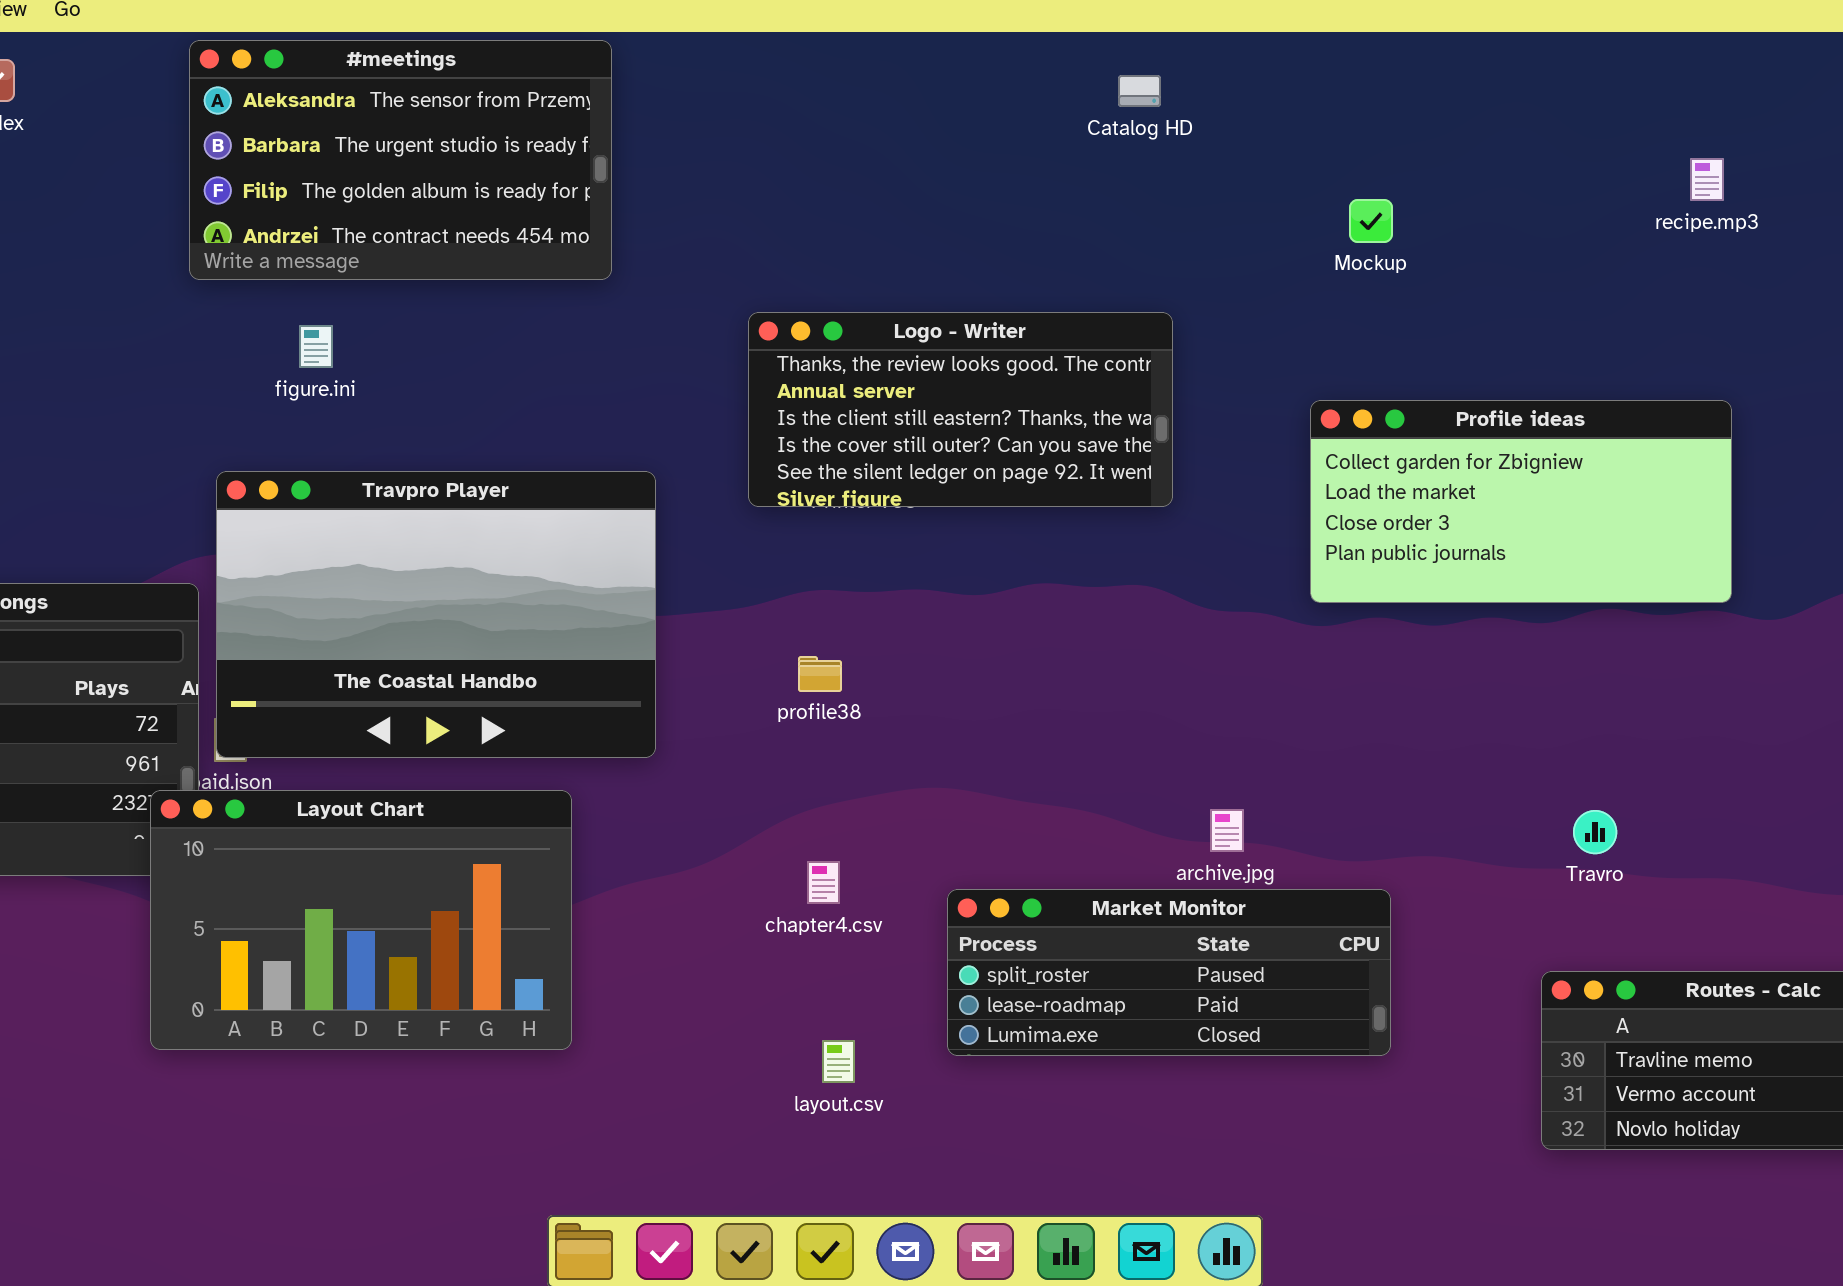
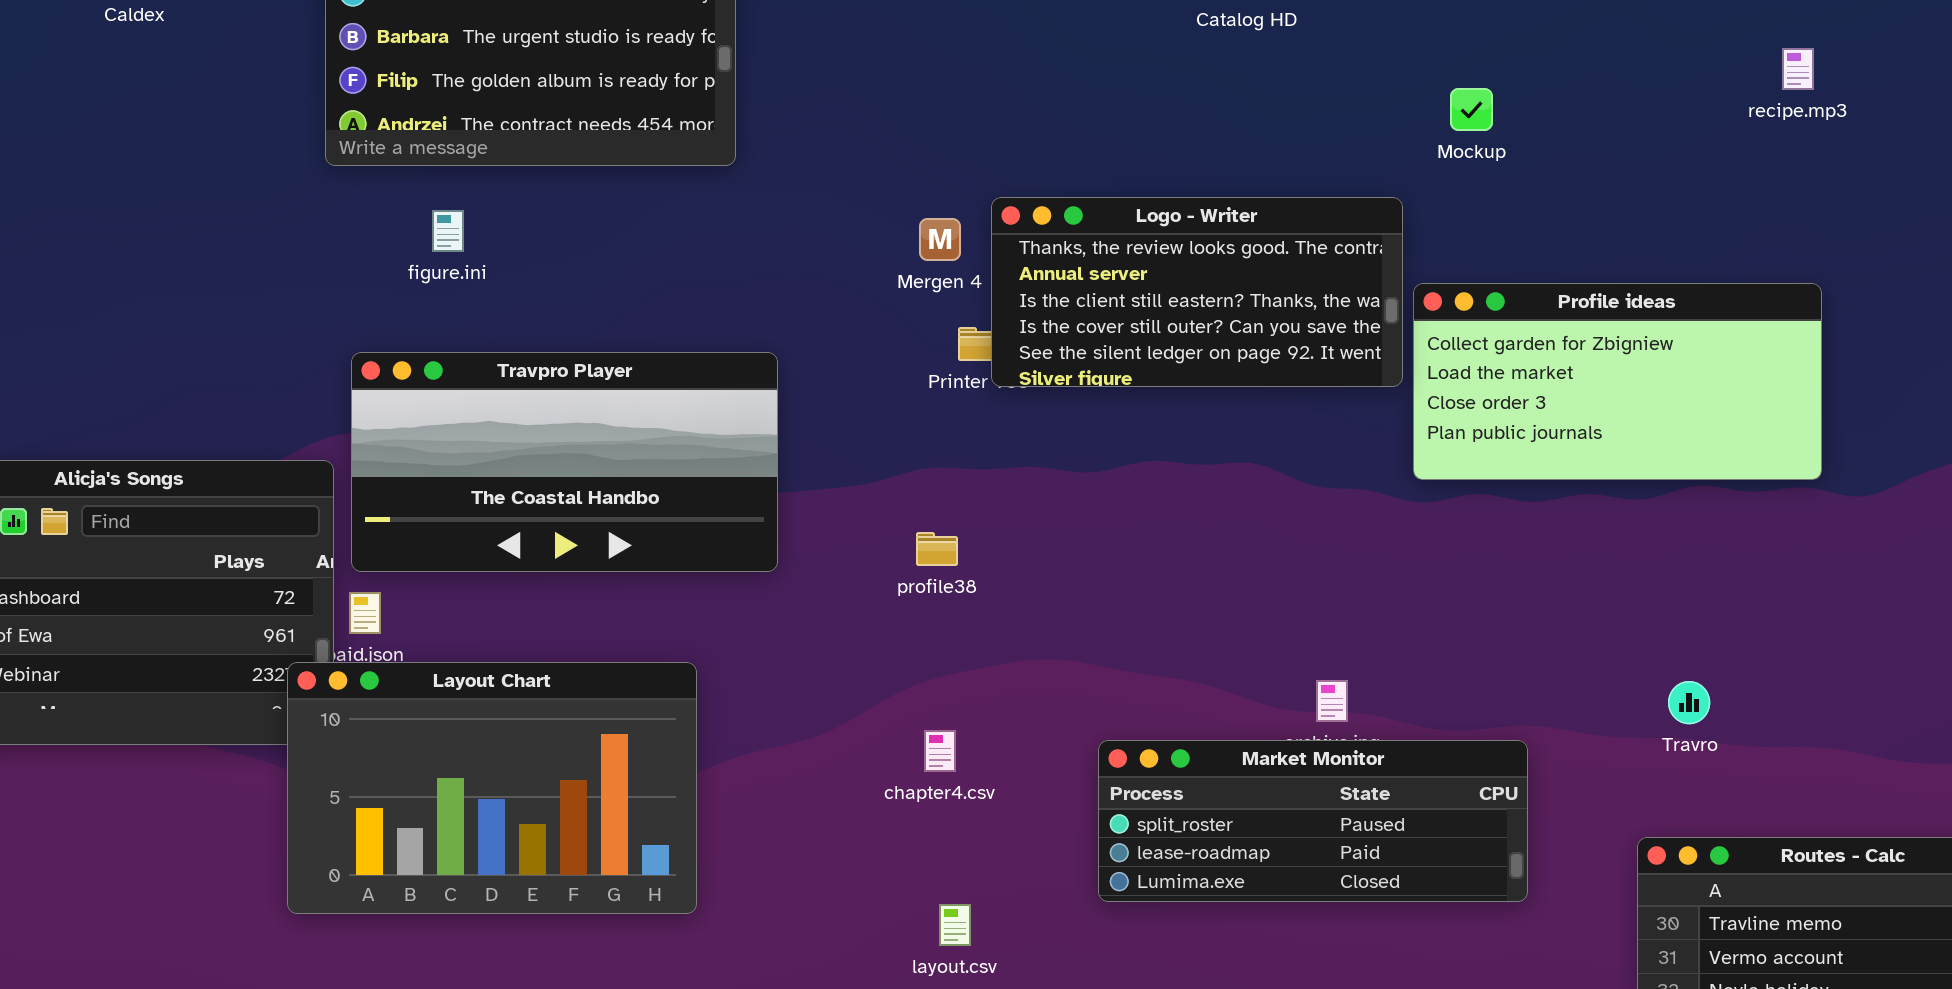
Logo - Writer: [748,312,1173,507] -> [991,197,1403,387], moved
Travpro Player: [216,471,656,758] -> [351,352,778,572], resized
Market Monitor: [947,889,1391,1056] -> [1098,740,1528,902], moved

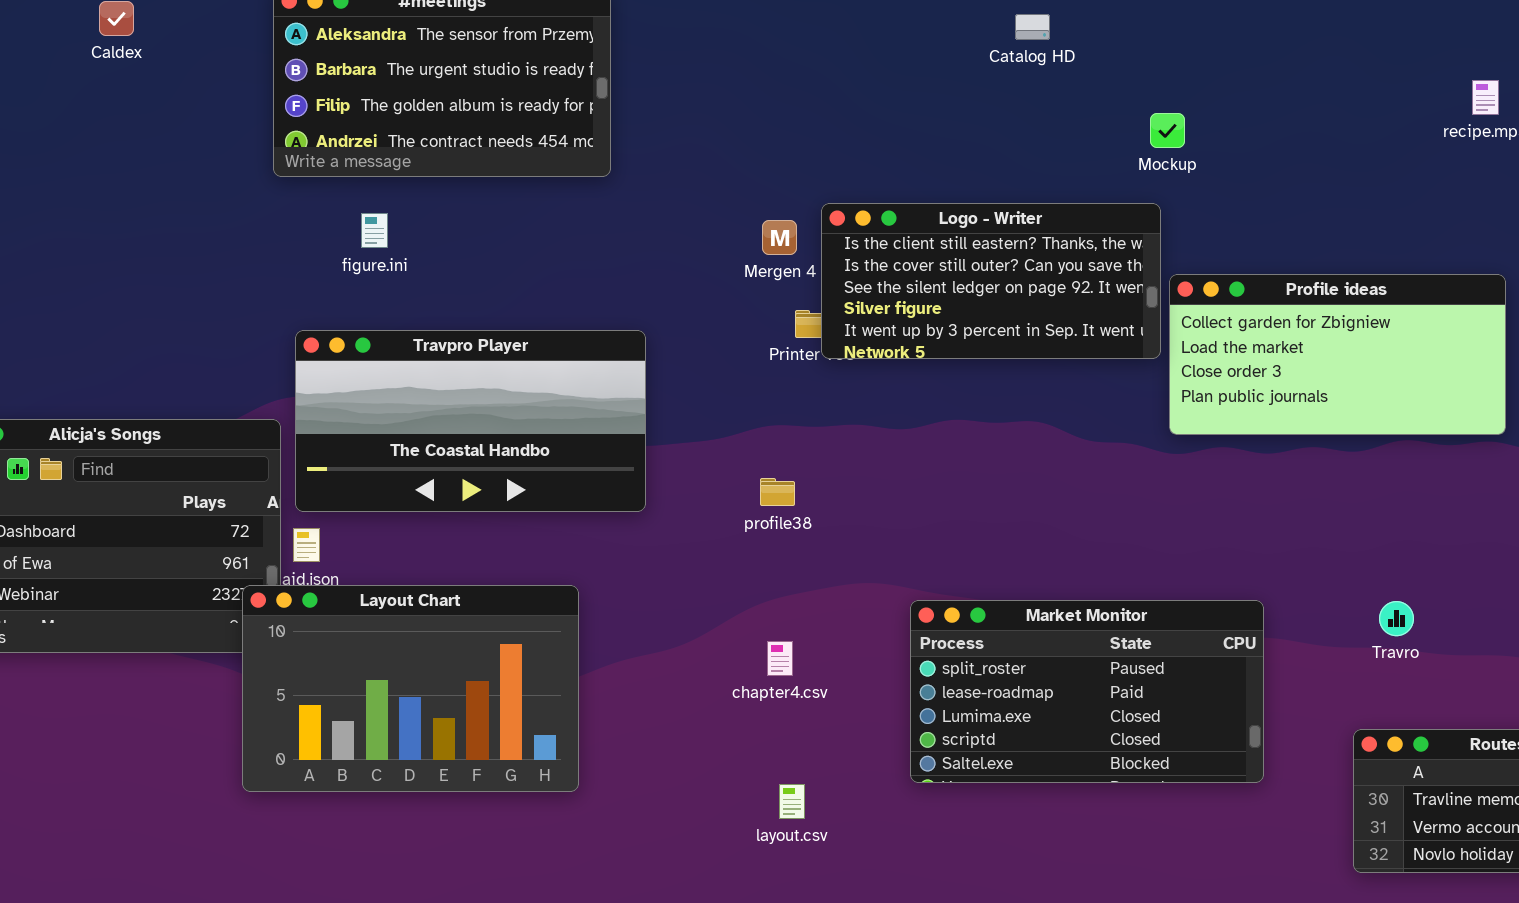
Mockup: [1450,88,1493,131] -> [1150,113,1185,148], moved
Logo - Writer: [991,197,1403,387] -> [821,203,1161,359], scrolled down 2 rows
Market Monitor: [1098,740,1528,902] -> [910,600,1264,783], resized

